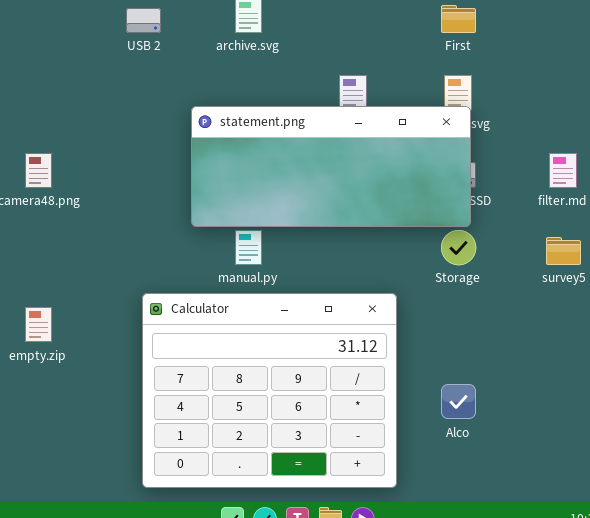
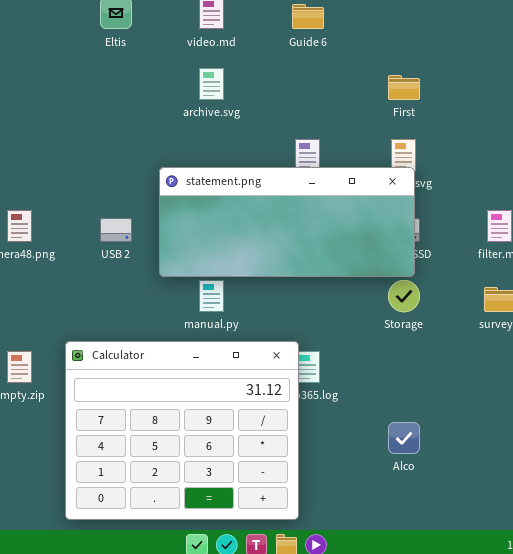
USB 2: [126,8,161,33] -> [100,218,132,242], moved
Calculator: [142,293,397,488] -> [65,341,299,520], moved

